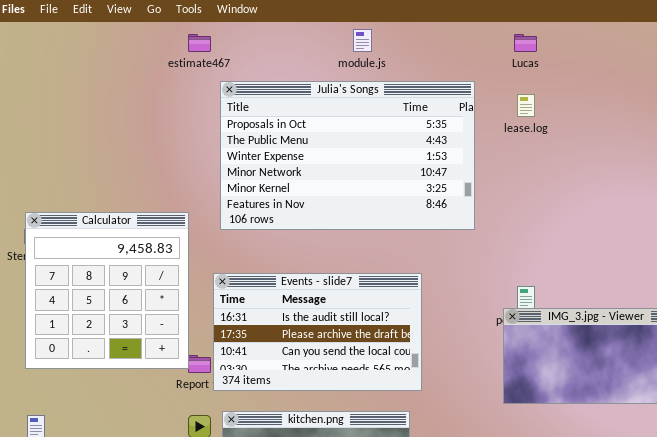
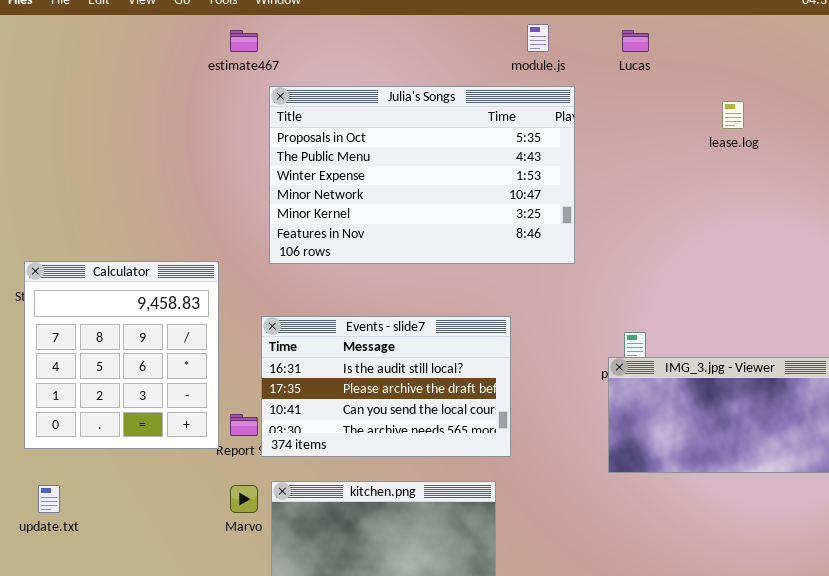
module.js: [353,29,372,52] -> [527,24,549,52], moved
lease.log: [517,94,535,117] -> [722,101,744,129], moved
Calculator: [25,212,189,369] -> [24,261,219,449], moved

